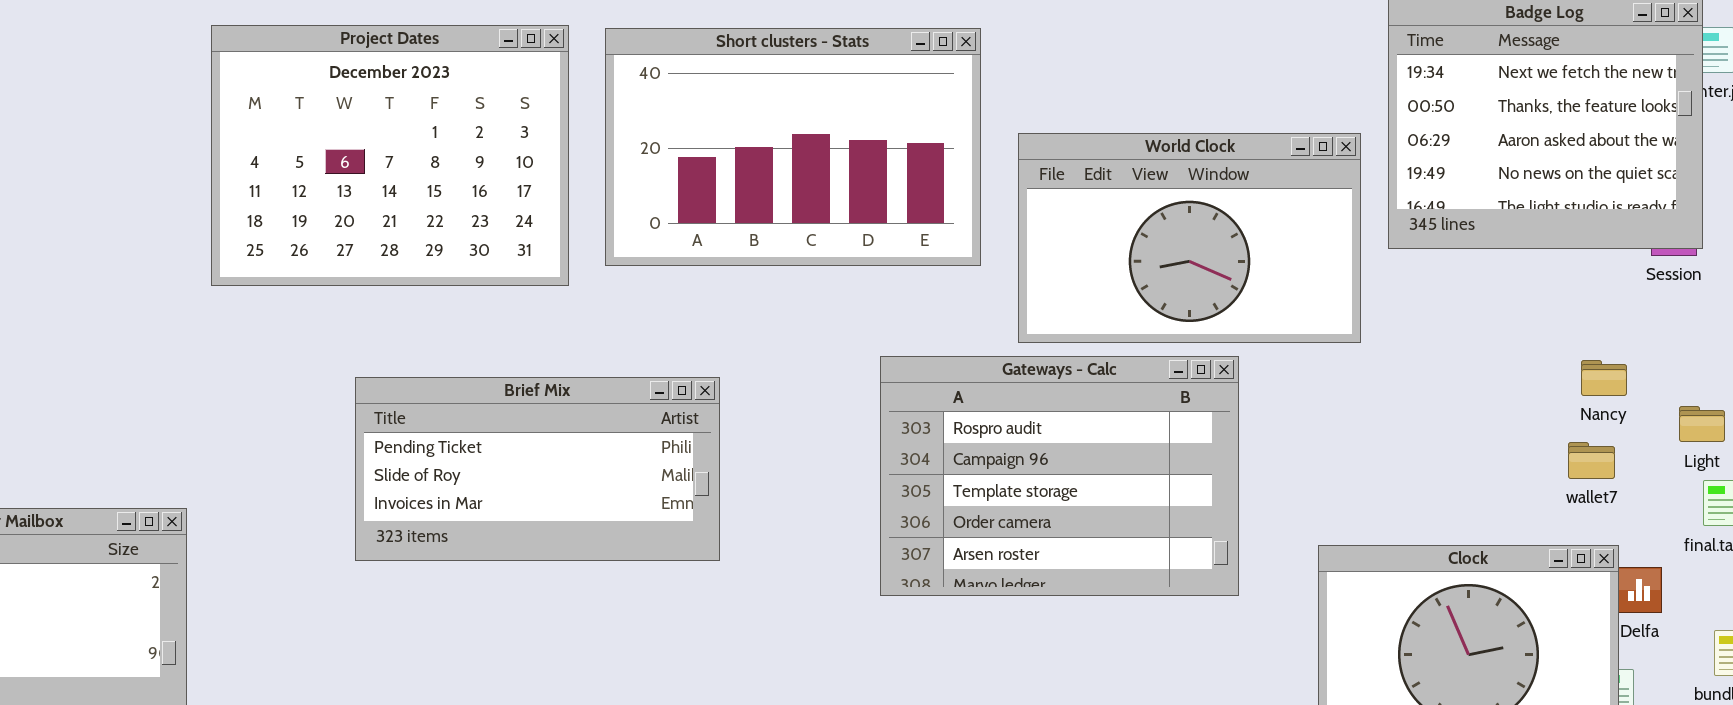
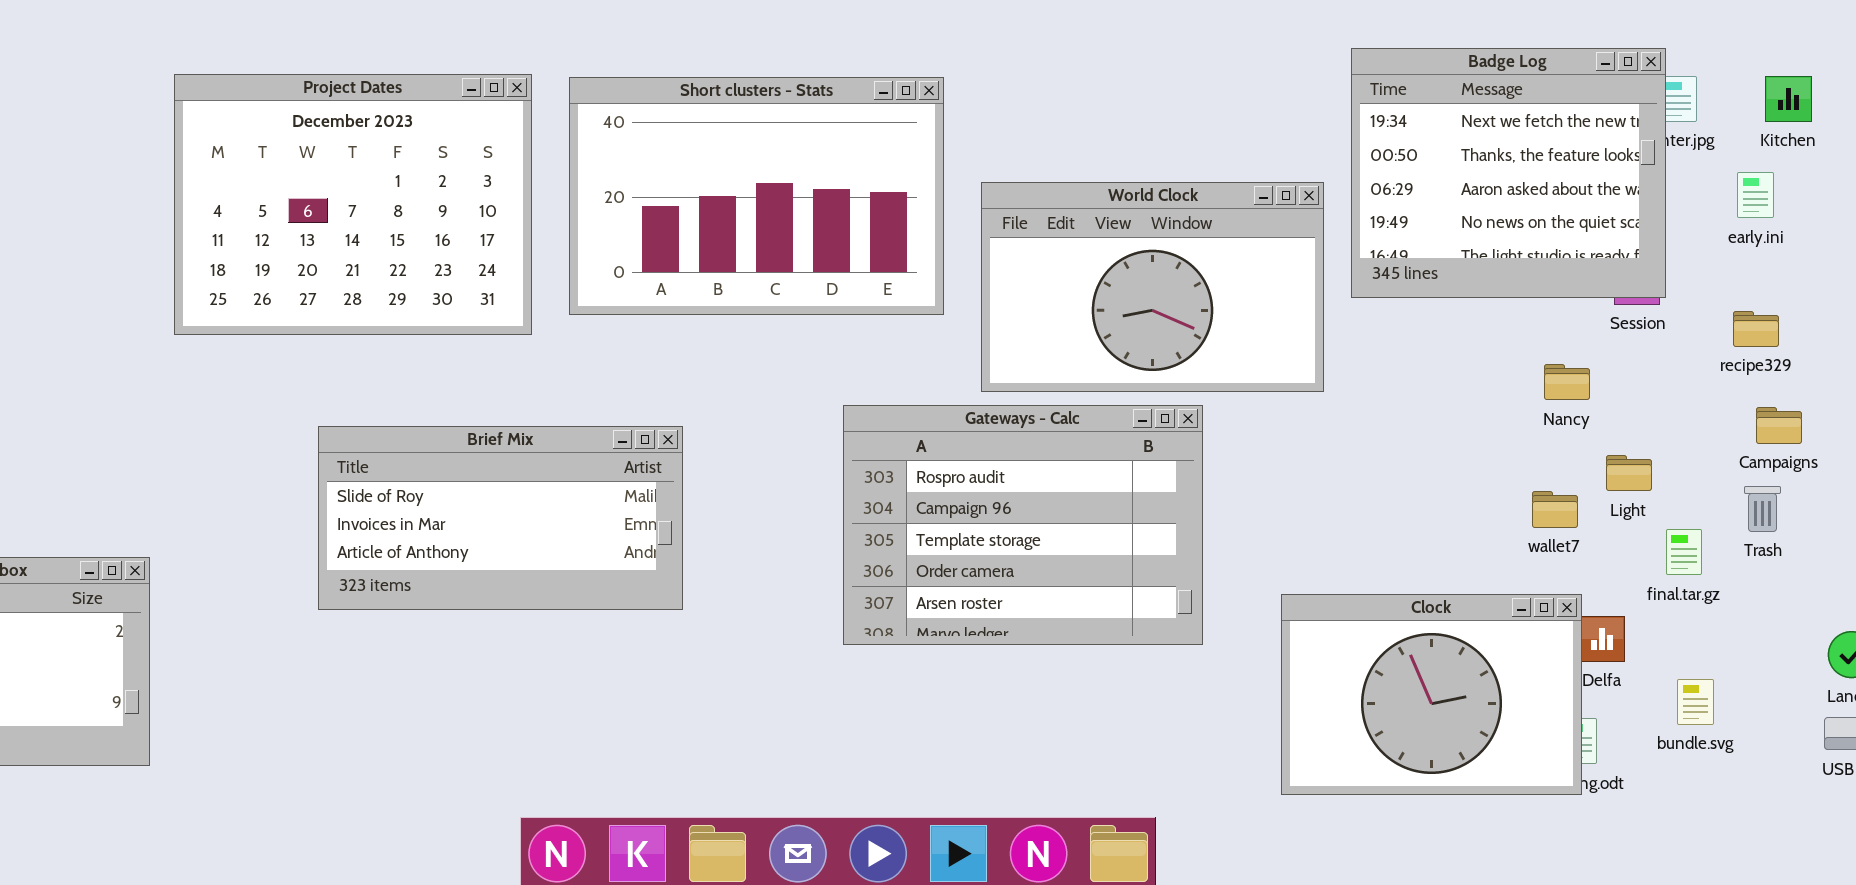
Nancy: [1581,360,1627,396] -> [1544,364,1590,400], moved
Brief Mix: [355,377,720,561] -> [318,426,683,610], scrolled down 1 row
Light: [1679,406,1725,442] -> [1606,455,1652,491], moved

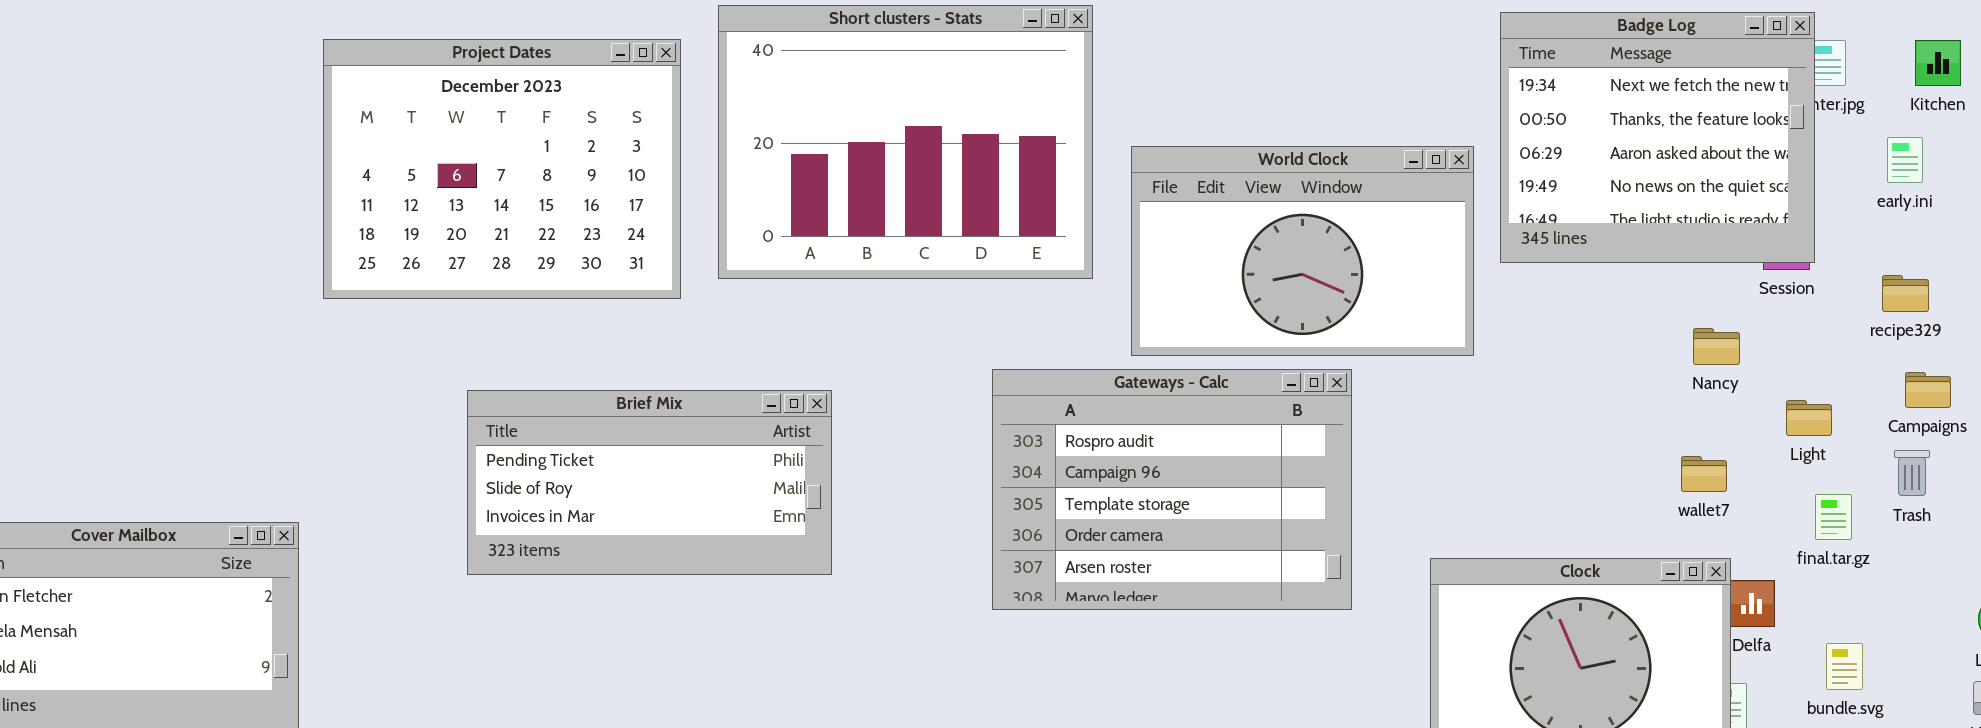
Short clusters - Stats: [569,77,944,315] -> [718,5,1093,279], resized
Brief Mix: [318,426,683,610] -> [467,390,832,575], scrolled up 1 row
Light: [1606,455,1652,491] -> [1786,400,1832,436], moved

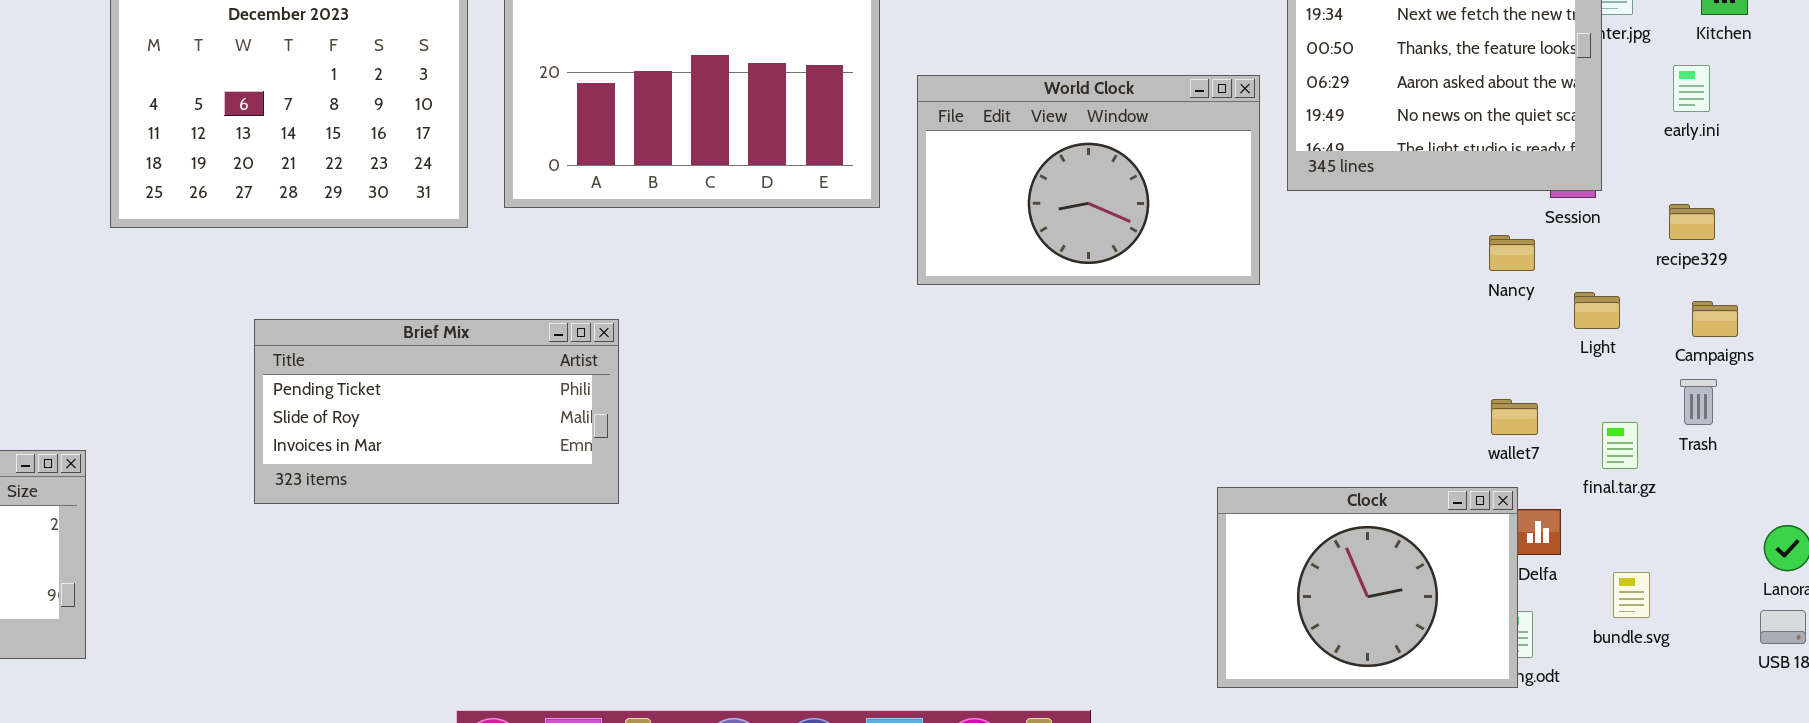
Nancy: [1693,328,1740,365] -> [1489,235,1535,271], moved
Gateways - Calc: [992,369,1352,610] -> none, closed
Light: [1786,400,1832,436] -> [1574,292,1620,329], moved
wallet7: [1681,456,1727,492] -> [1491,399,1538,435], moved

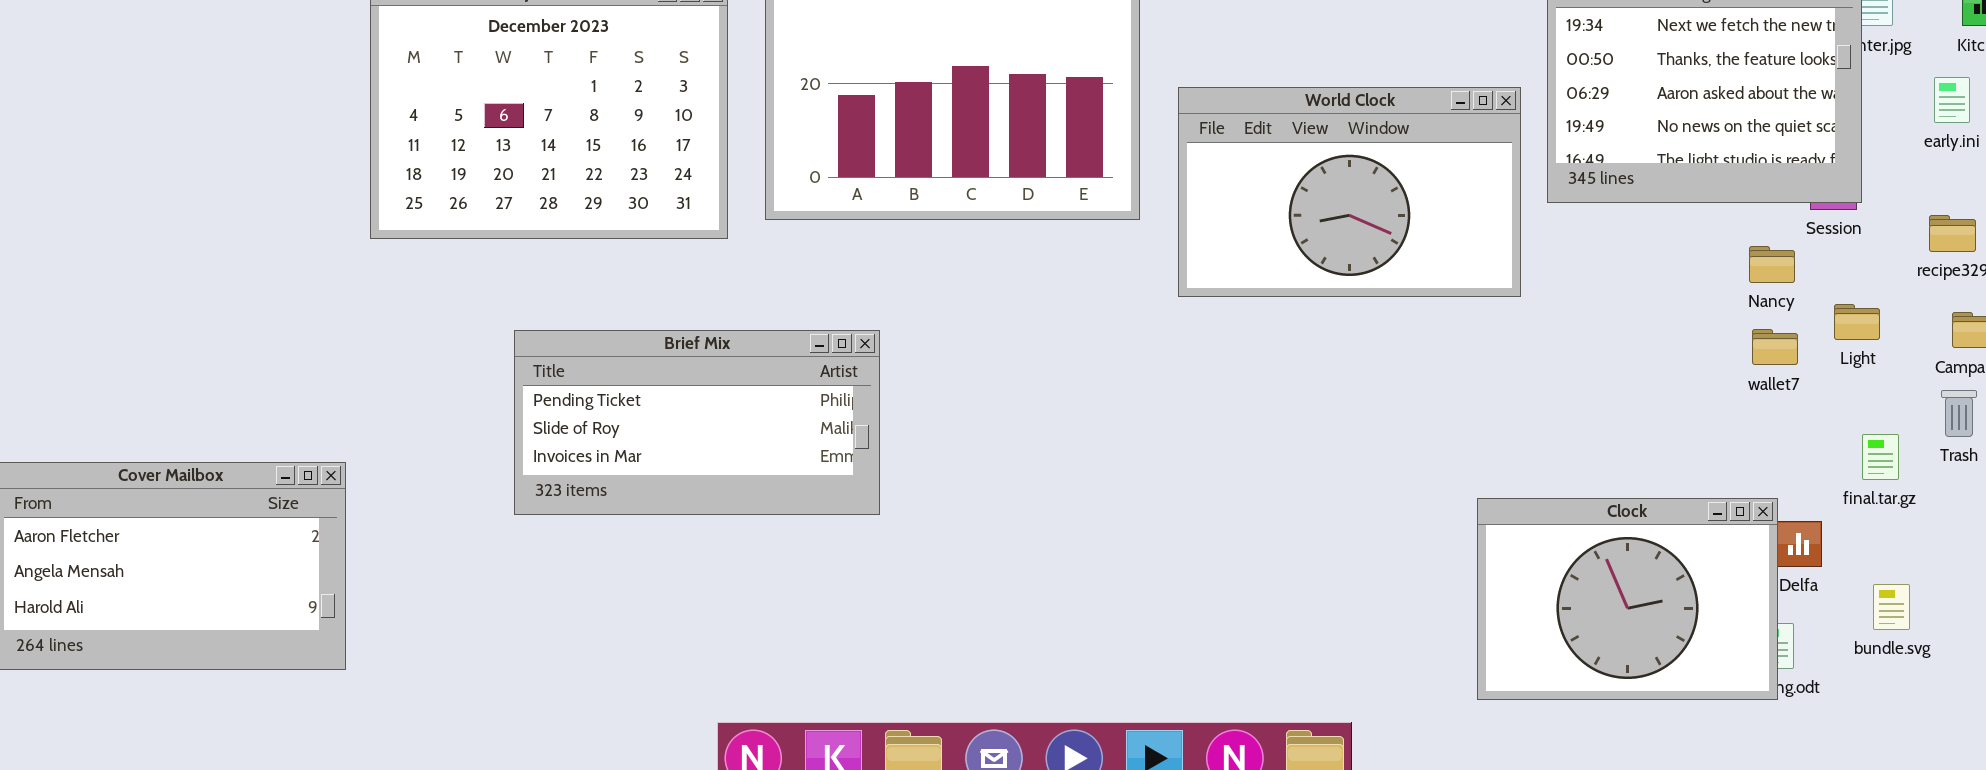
wallet7: [1491,399,1538,435] -> [1752,329,1798,365], moved

